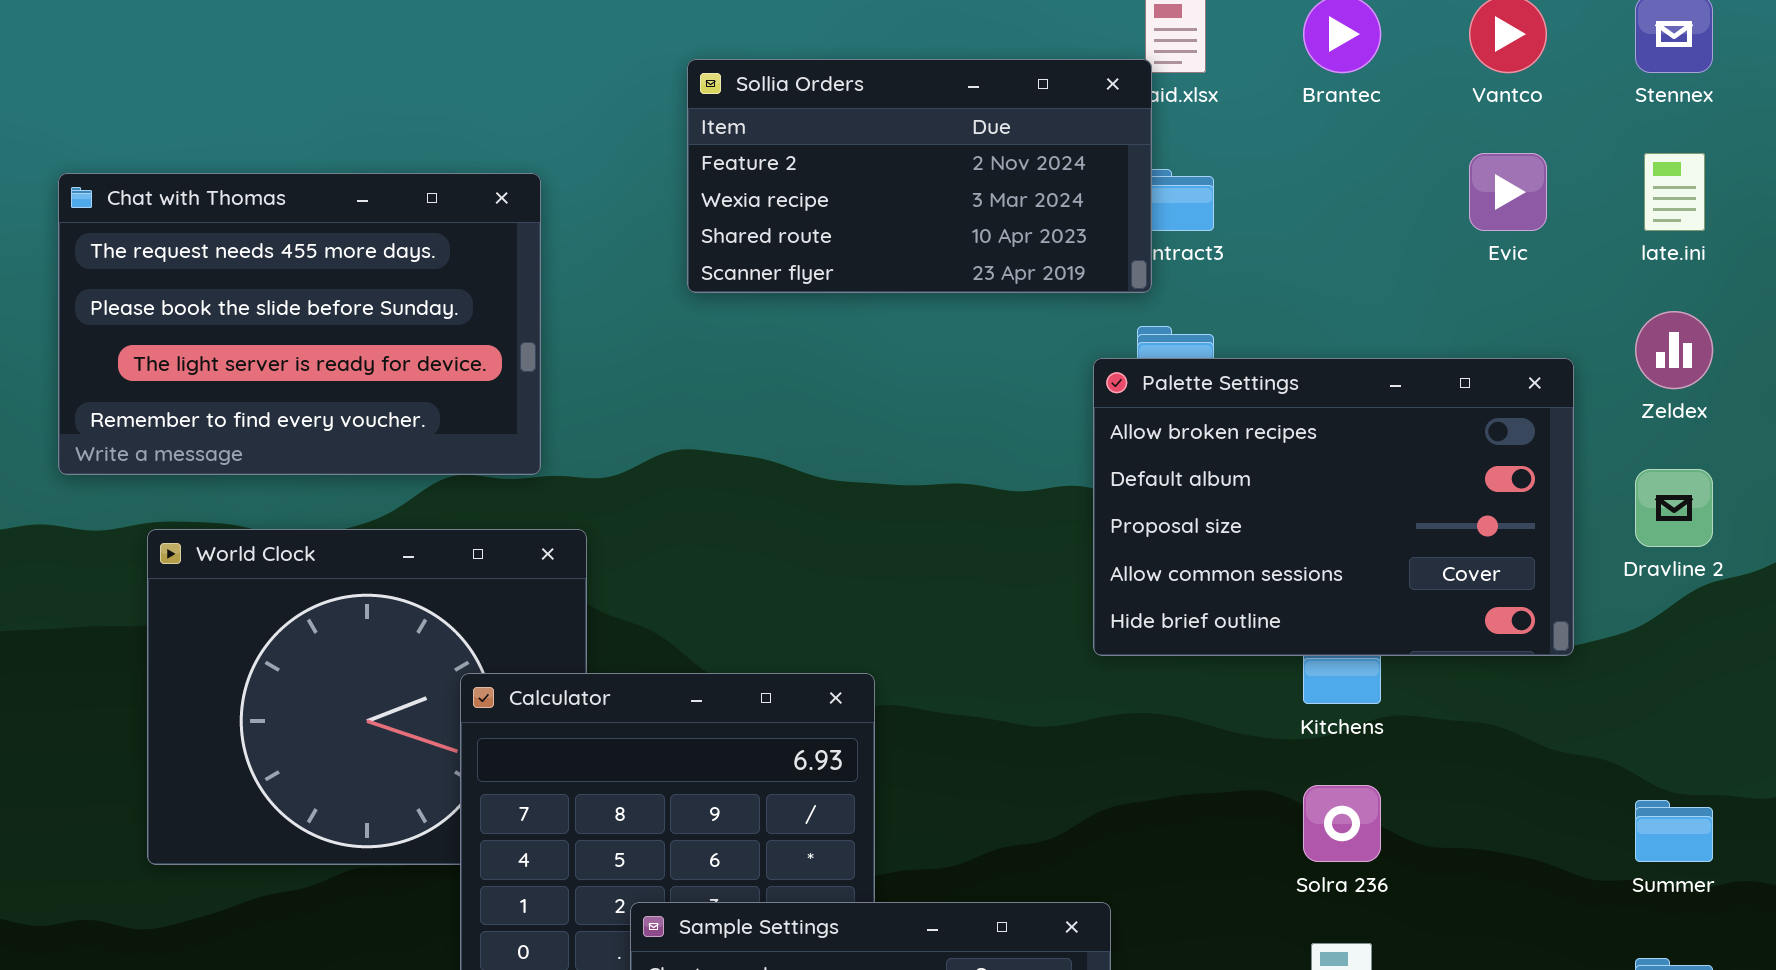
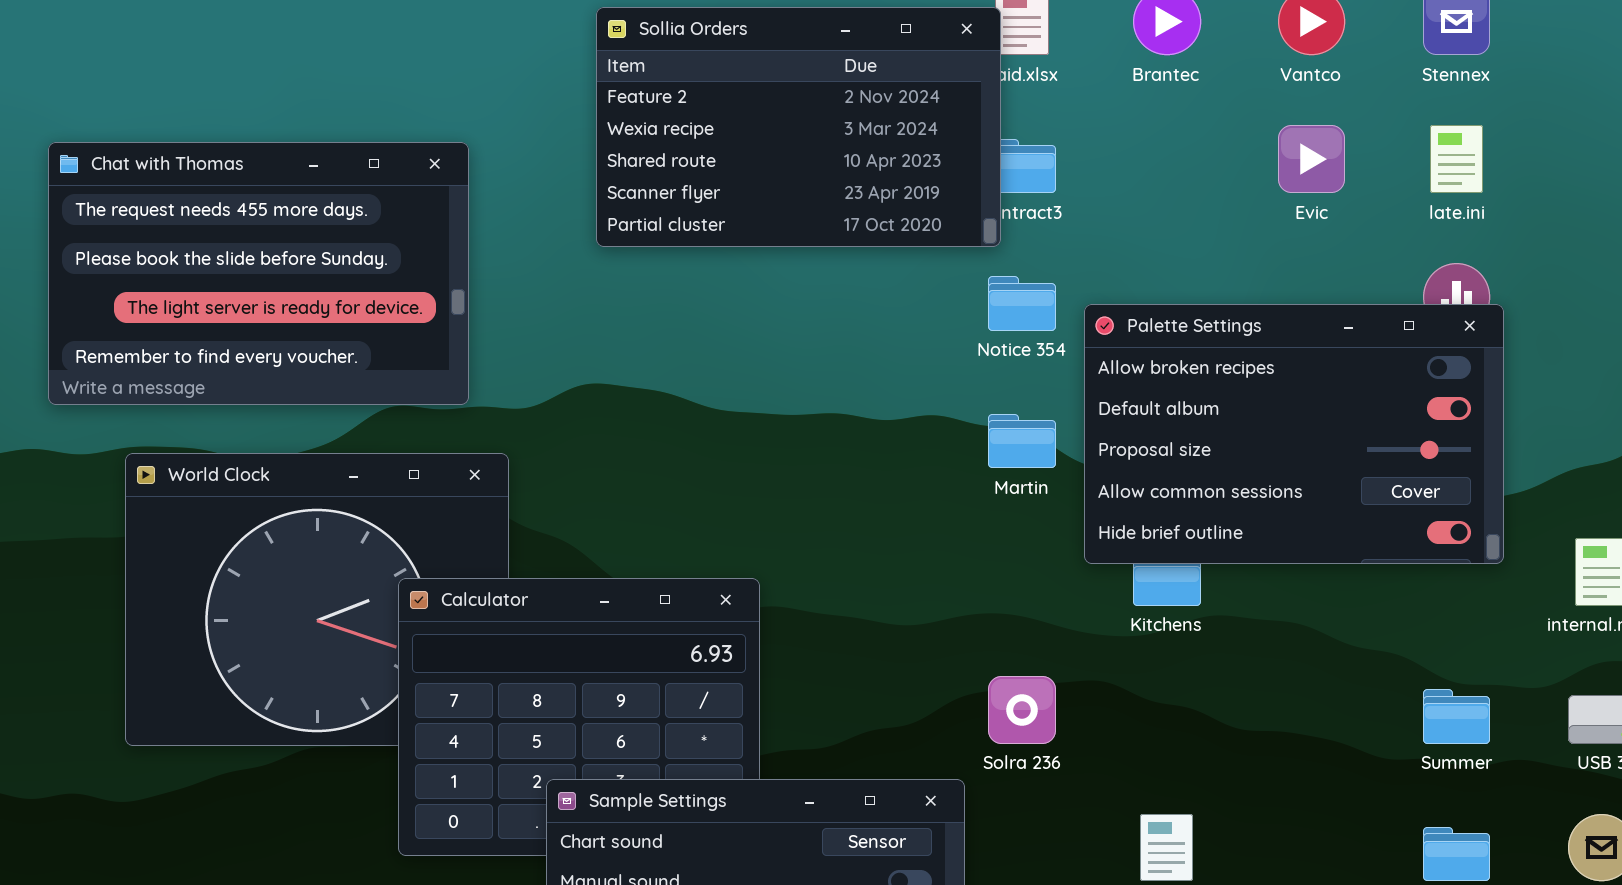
Sollia Orders: [687,59,1152,293] -> [596,7,1001,247], resized
Palette Settings: [1093,358,1574,656] -> [1084,304,1504,564], moved
Solra 236: [1303,785,1381,862] -> [988,676,1056,744], moved

